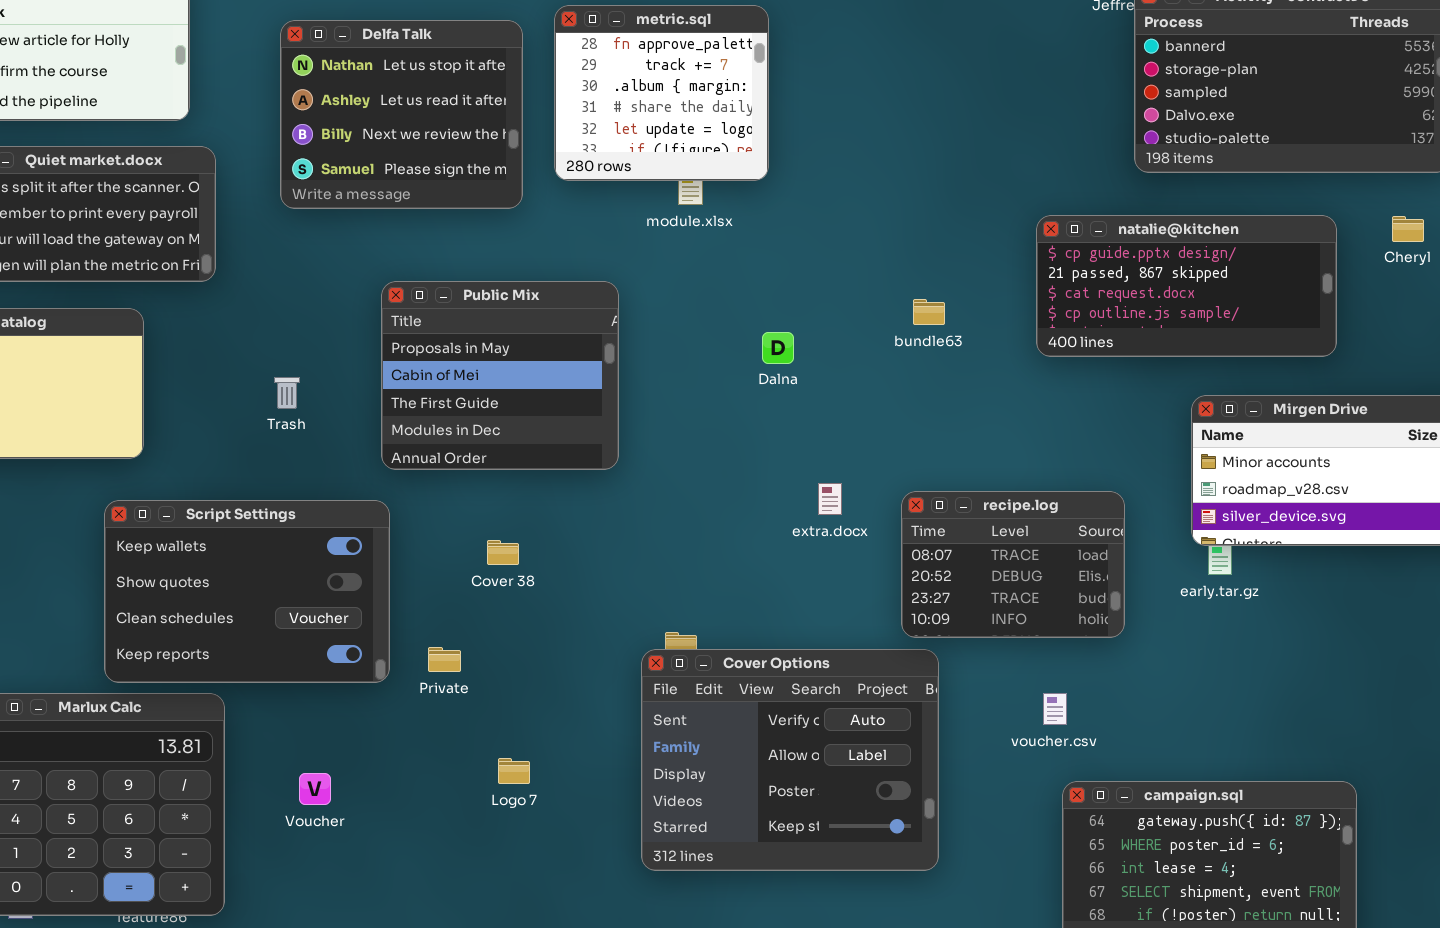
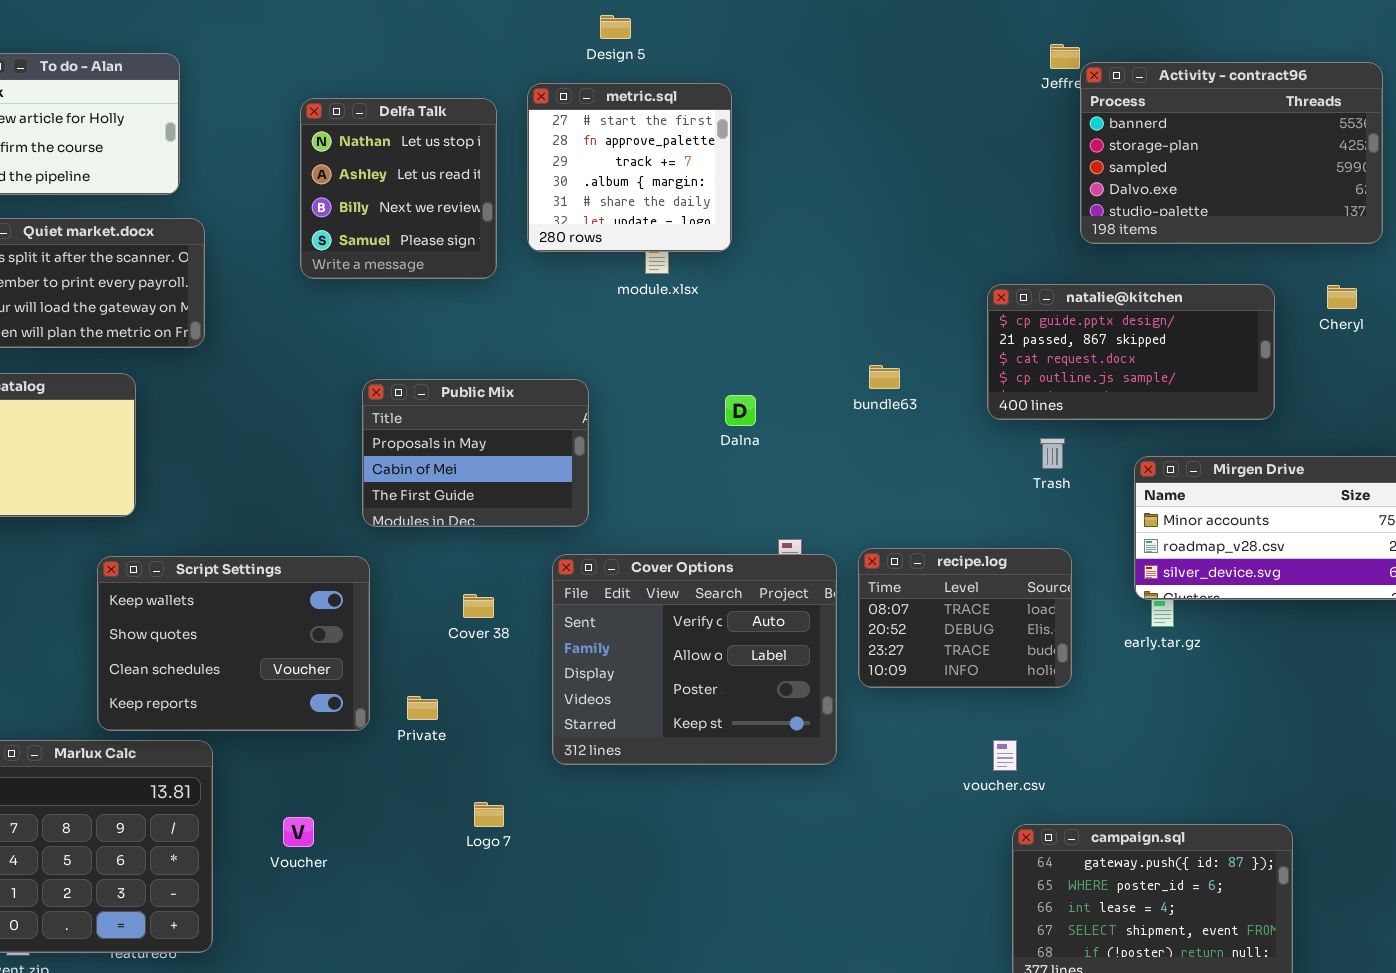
metric.sql: [554,5,769,181] -> [527,83,732,252], scrolled up 1 row
Delfa Talk: [280,20,523,209] -> [300,98,497,279], resized
Public Mix: [381,281,619,470] -> [362,379,589,527], resized
Trash: [274,377,300,409] -> [1040,438,1065,469], moved
Cover Options: [641,649,939,871] -> [552,554,837,765], moved

